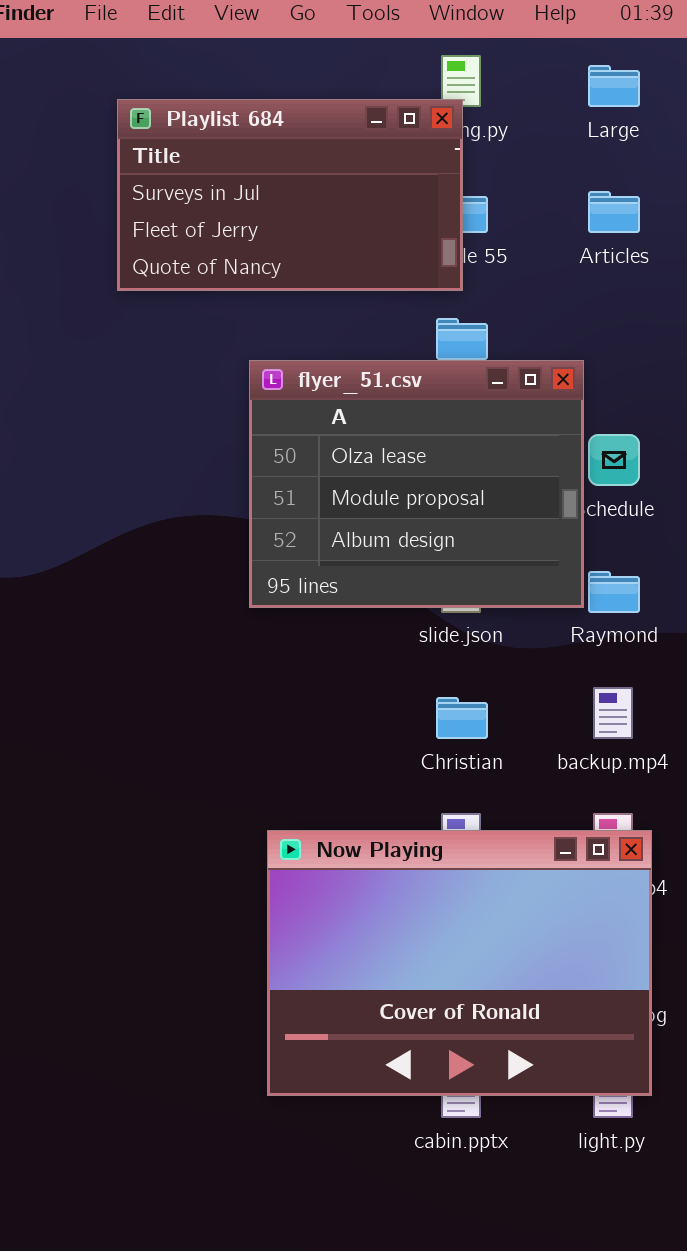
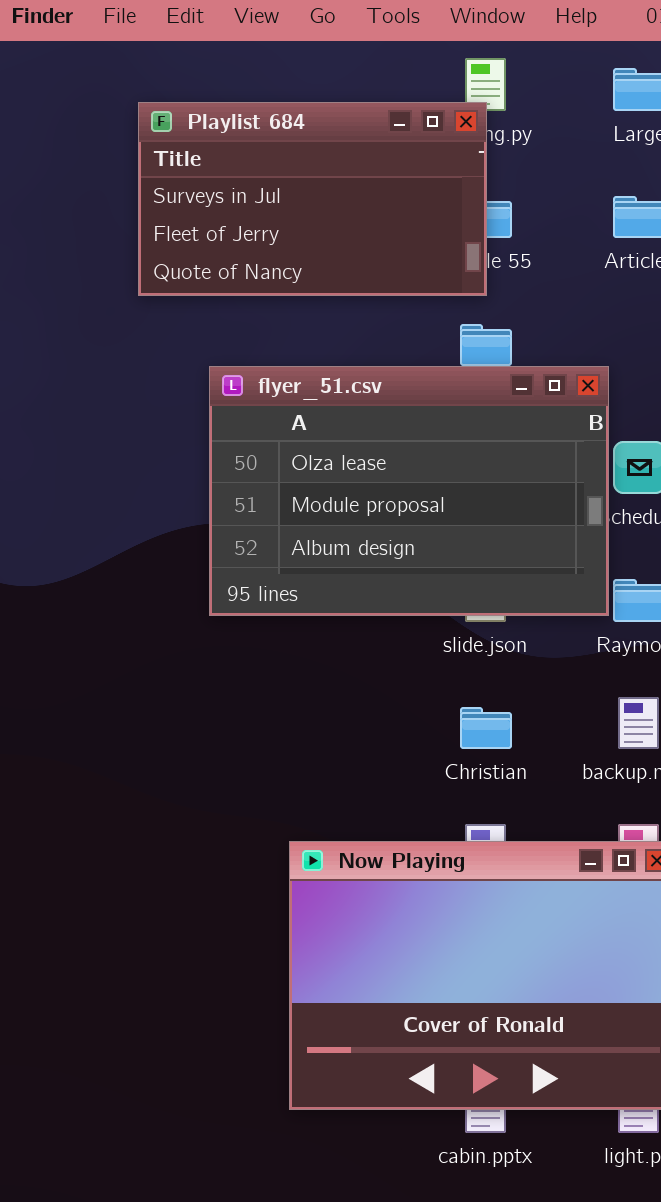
flyer_51.csv: [249,360,584,608] -> [209,366,609,616], resized

